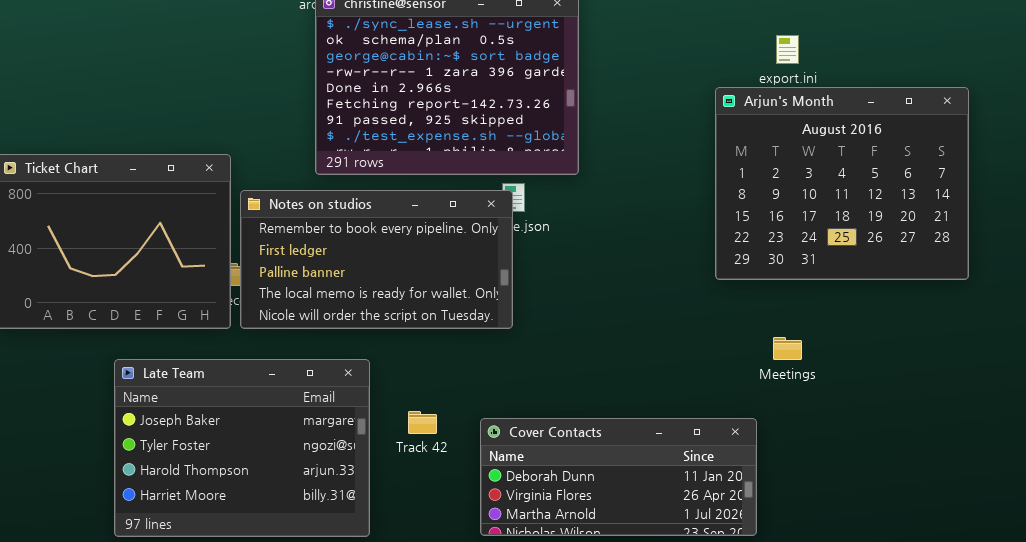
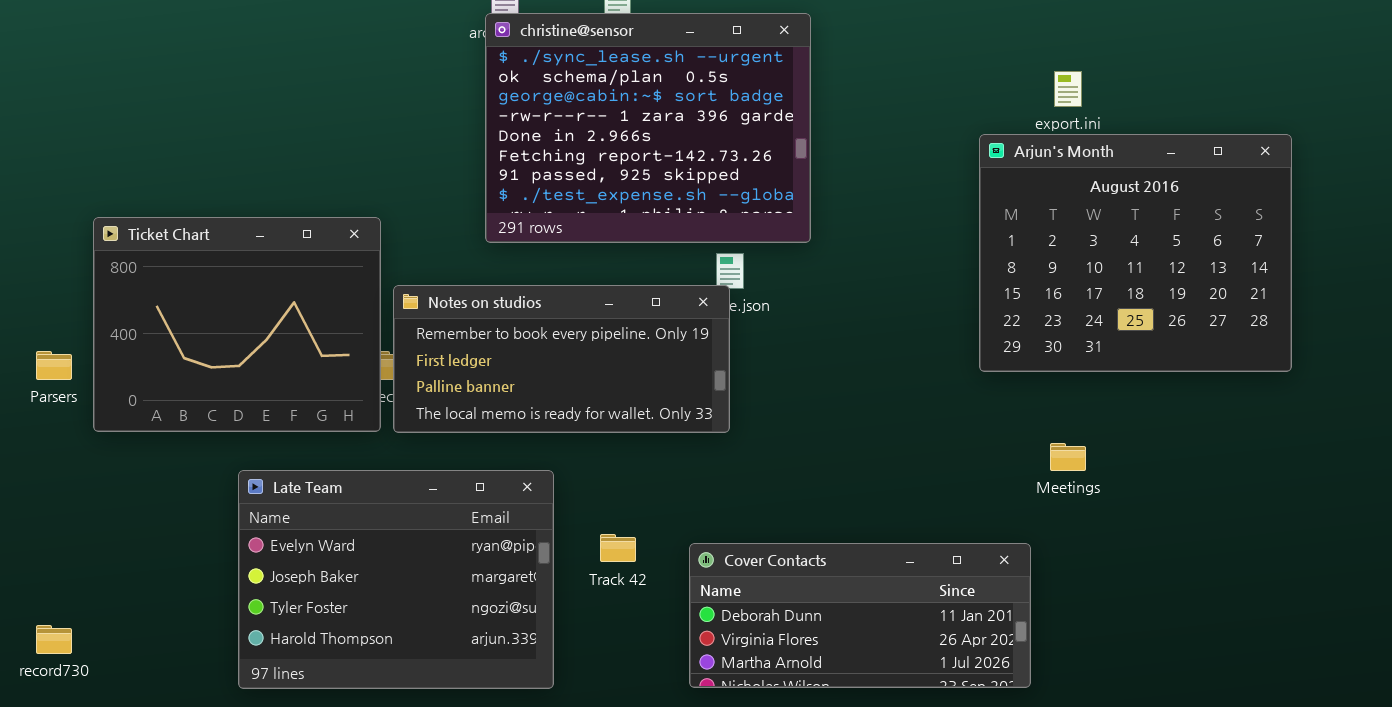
Notes on studios: [240,190,513,329] -> [393,285,730,433], resized
Late Team: [114,359,370,537] -> [238,470,554,689], scrolled up 1 row

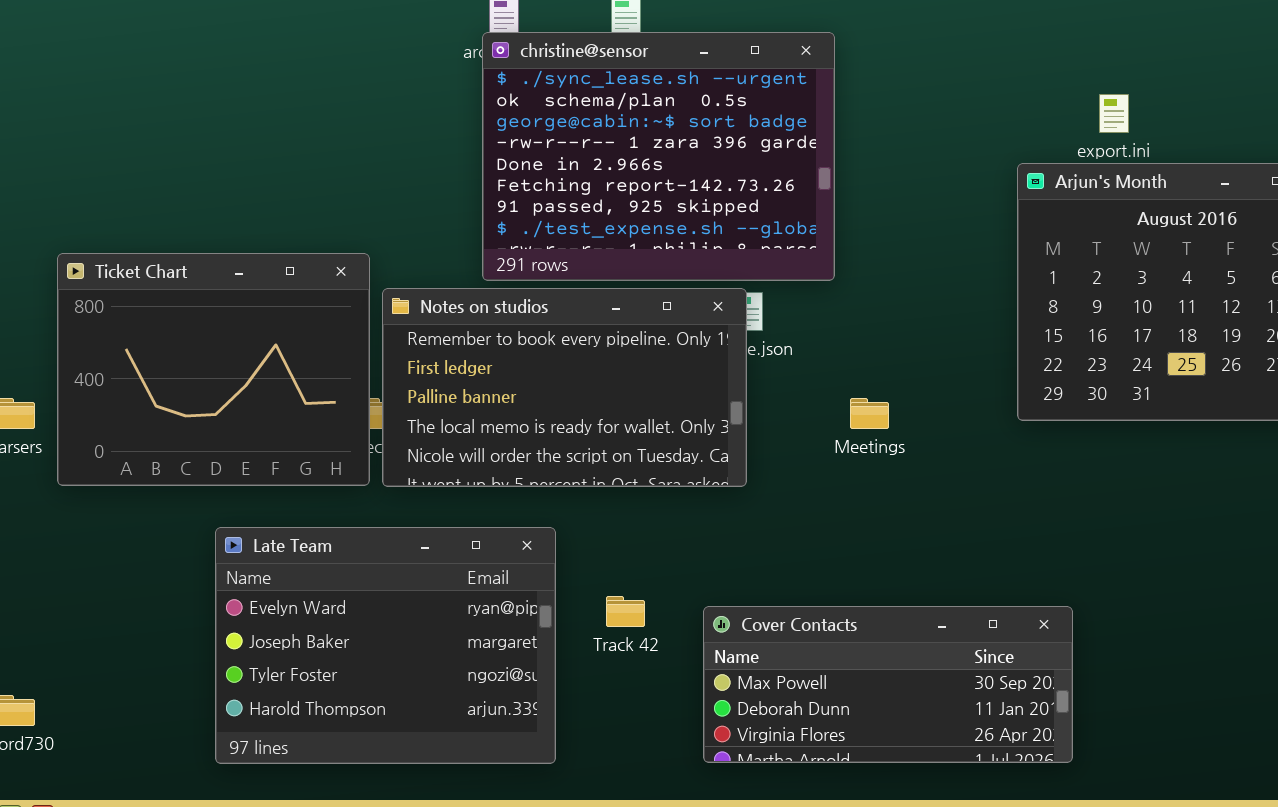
Notes on studios: [393,285,730,433] -> [382,288,747,487], resized
Meetings: [1050,443,1086,471] -> [850,398,889,429], moved
Cover Contacts: [689,543,1031,688] -> [703,606,1073,763], scrolled up 1 row

